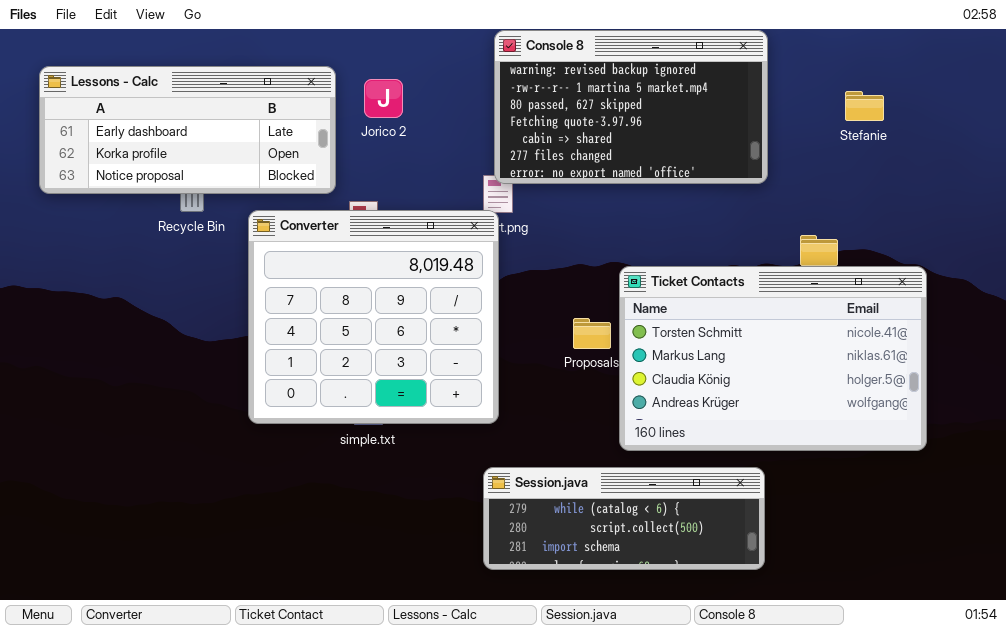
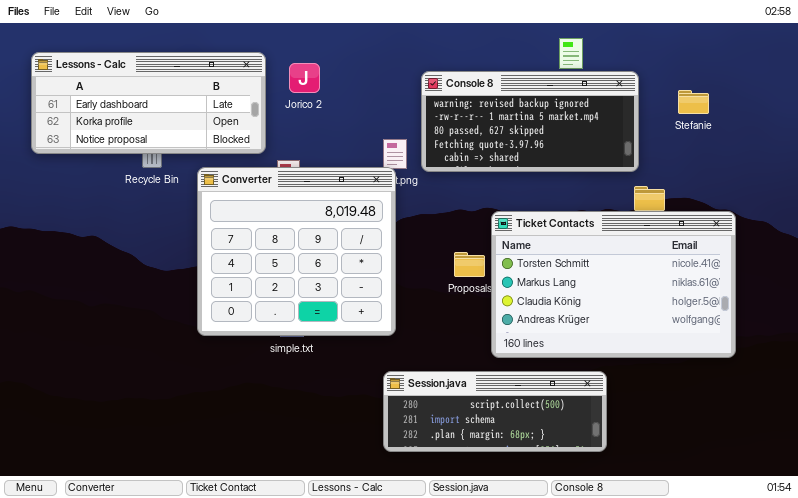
Console 8: [494,30,768,184] -> [421,71,639,172], moved, resized
Stefanie: [845,91,884,121] -> [678,90,709,114], moved
Session.java: [483,467,765,570] -> [383,371,607,452], scrolled down 1 row

